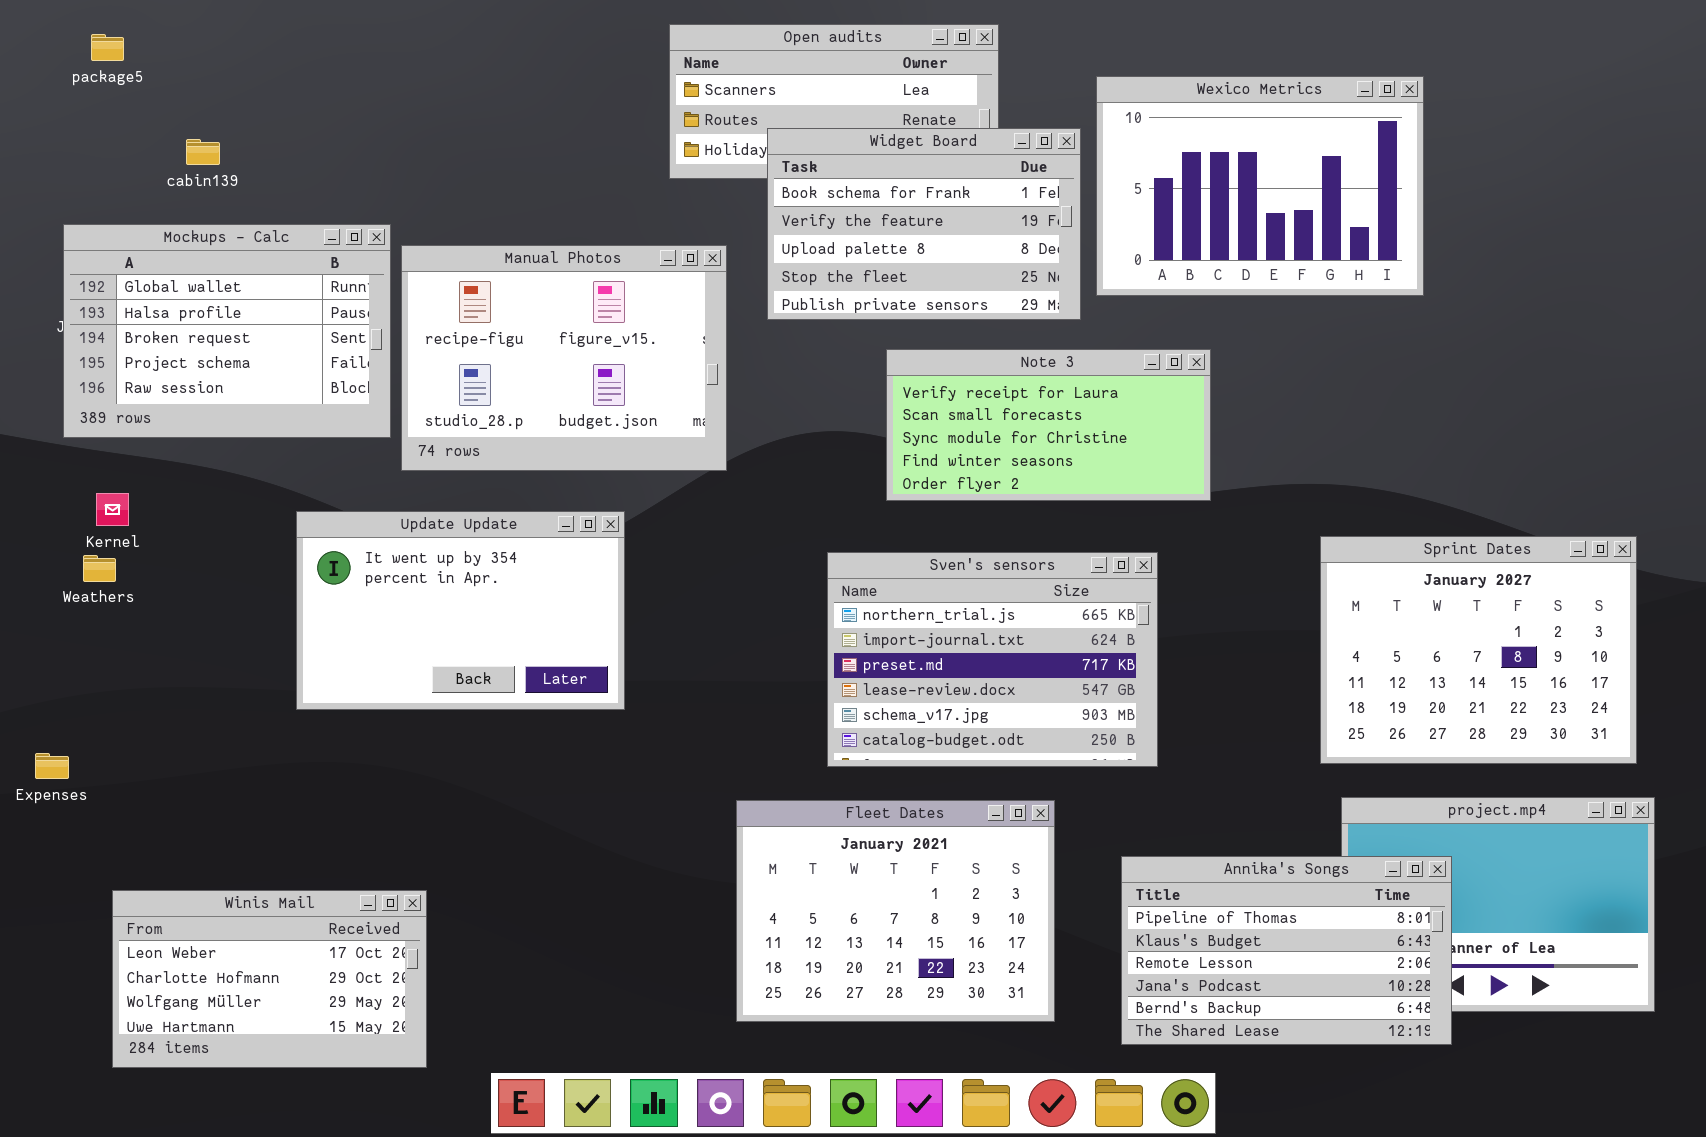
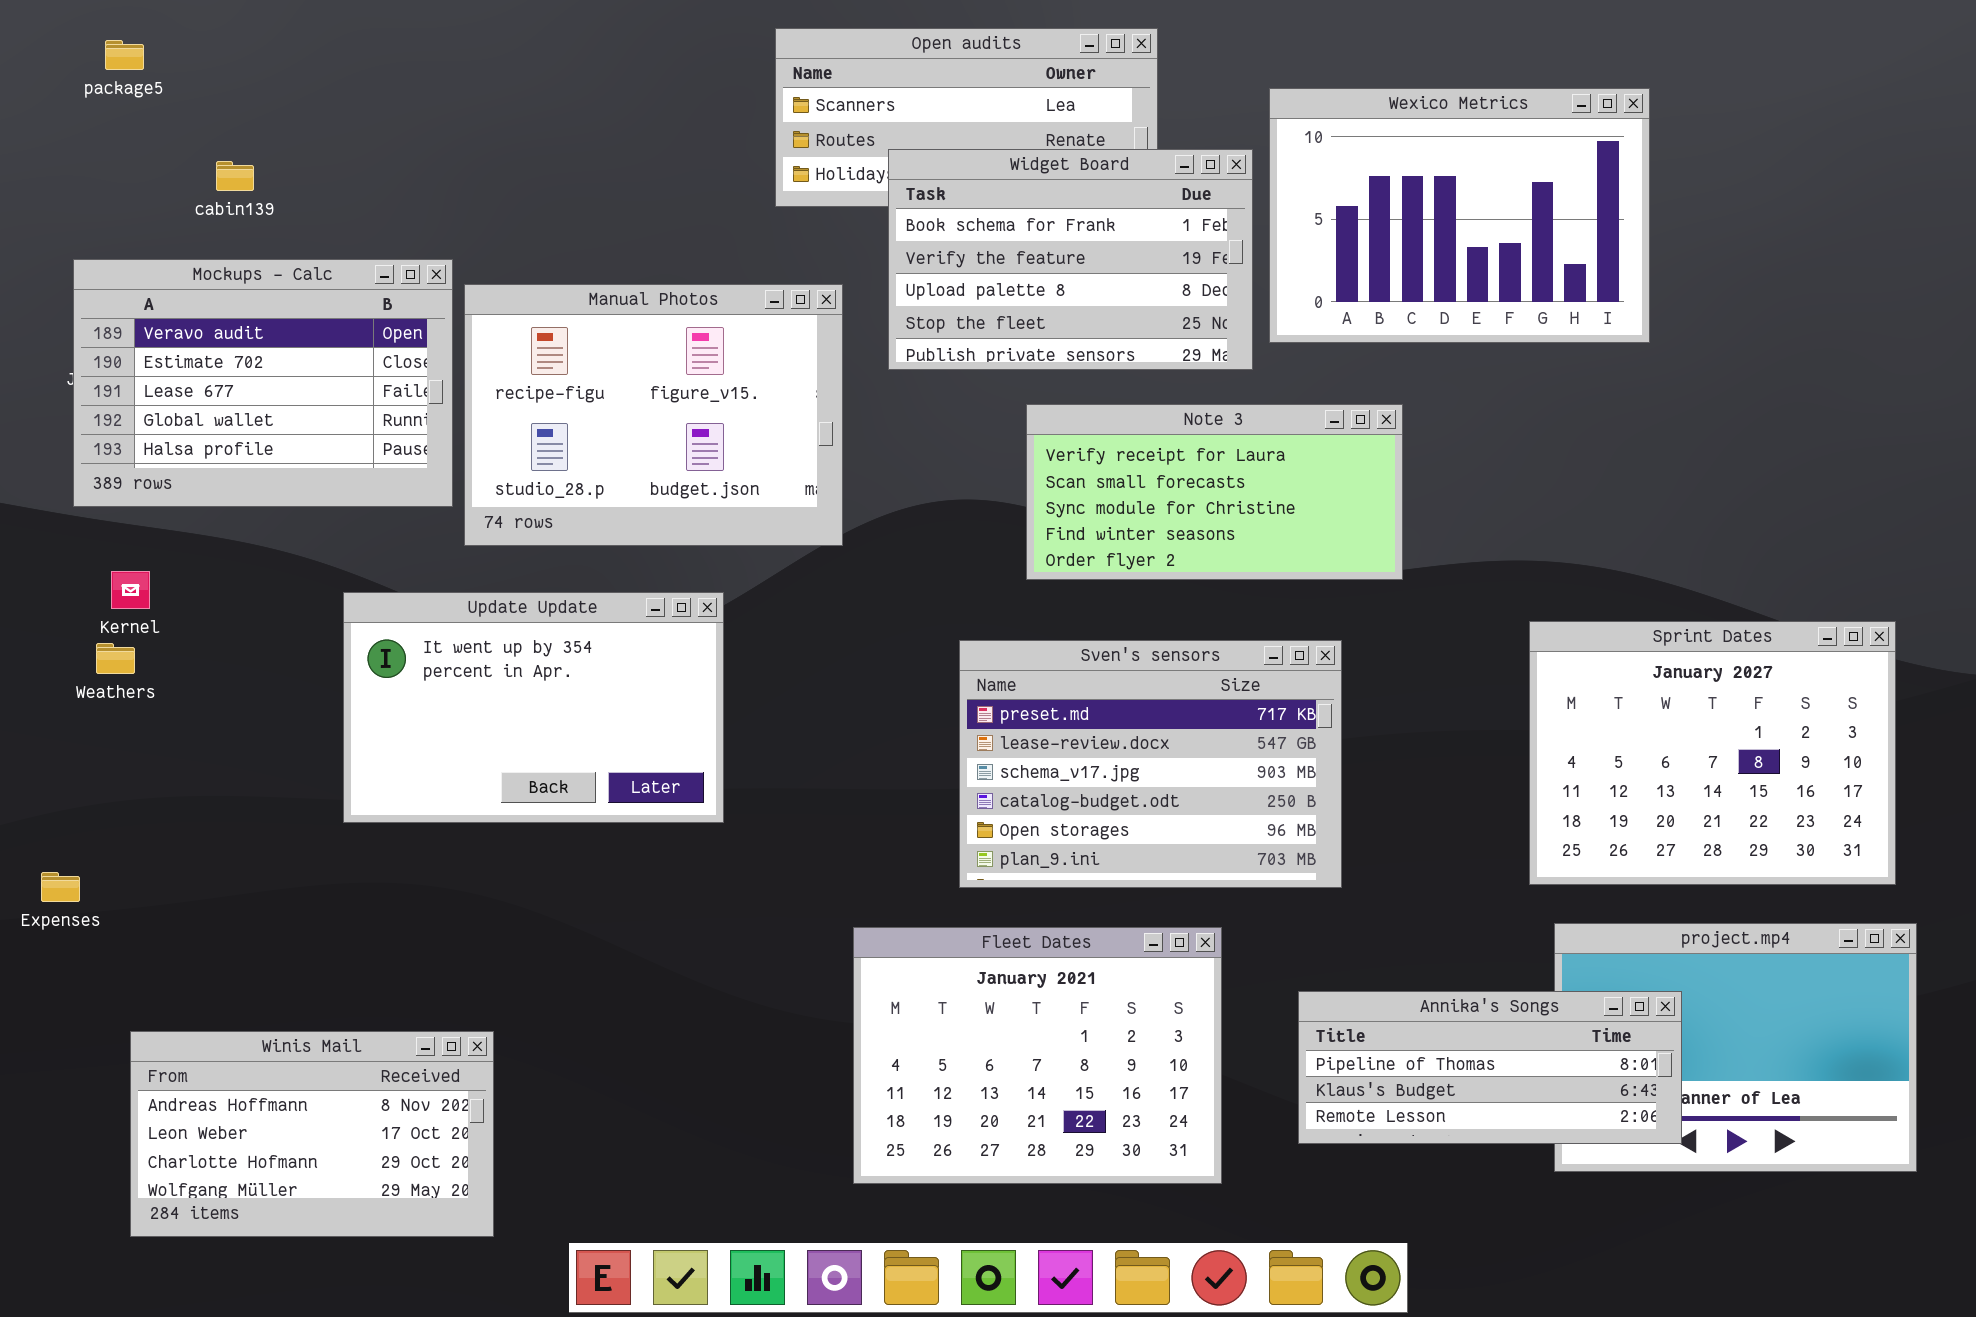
Mockups - Calc: [63,224,391,438] -> [73,259,453,507], scrolled up 3 rows
Sven's sensors: [827,552,1158,767] -> [959,640,1342,888], scrolled down 2 rows
Annika's Songs: [1121,856,1452,1045] -> [1298,991,1682,1144], resized
Winis Mail: [112,890,427,1068] -> [130,1031,494,1237], scrolled up 1 row

